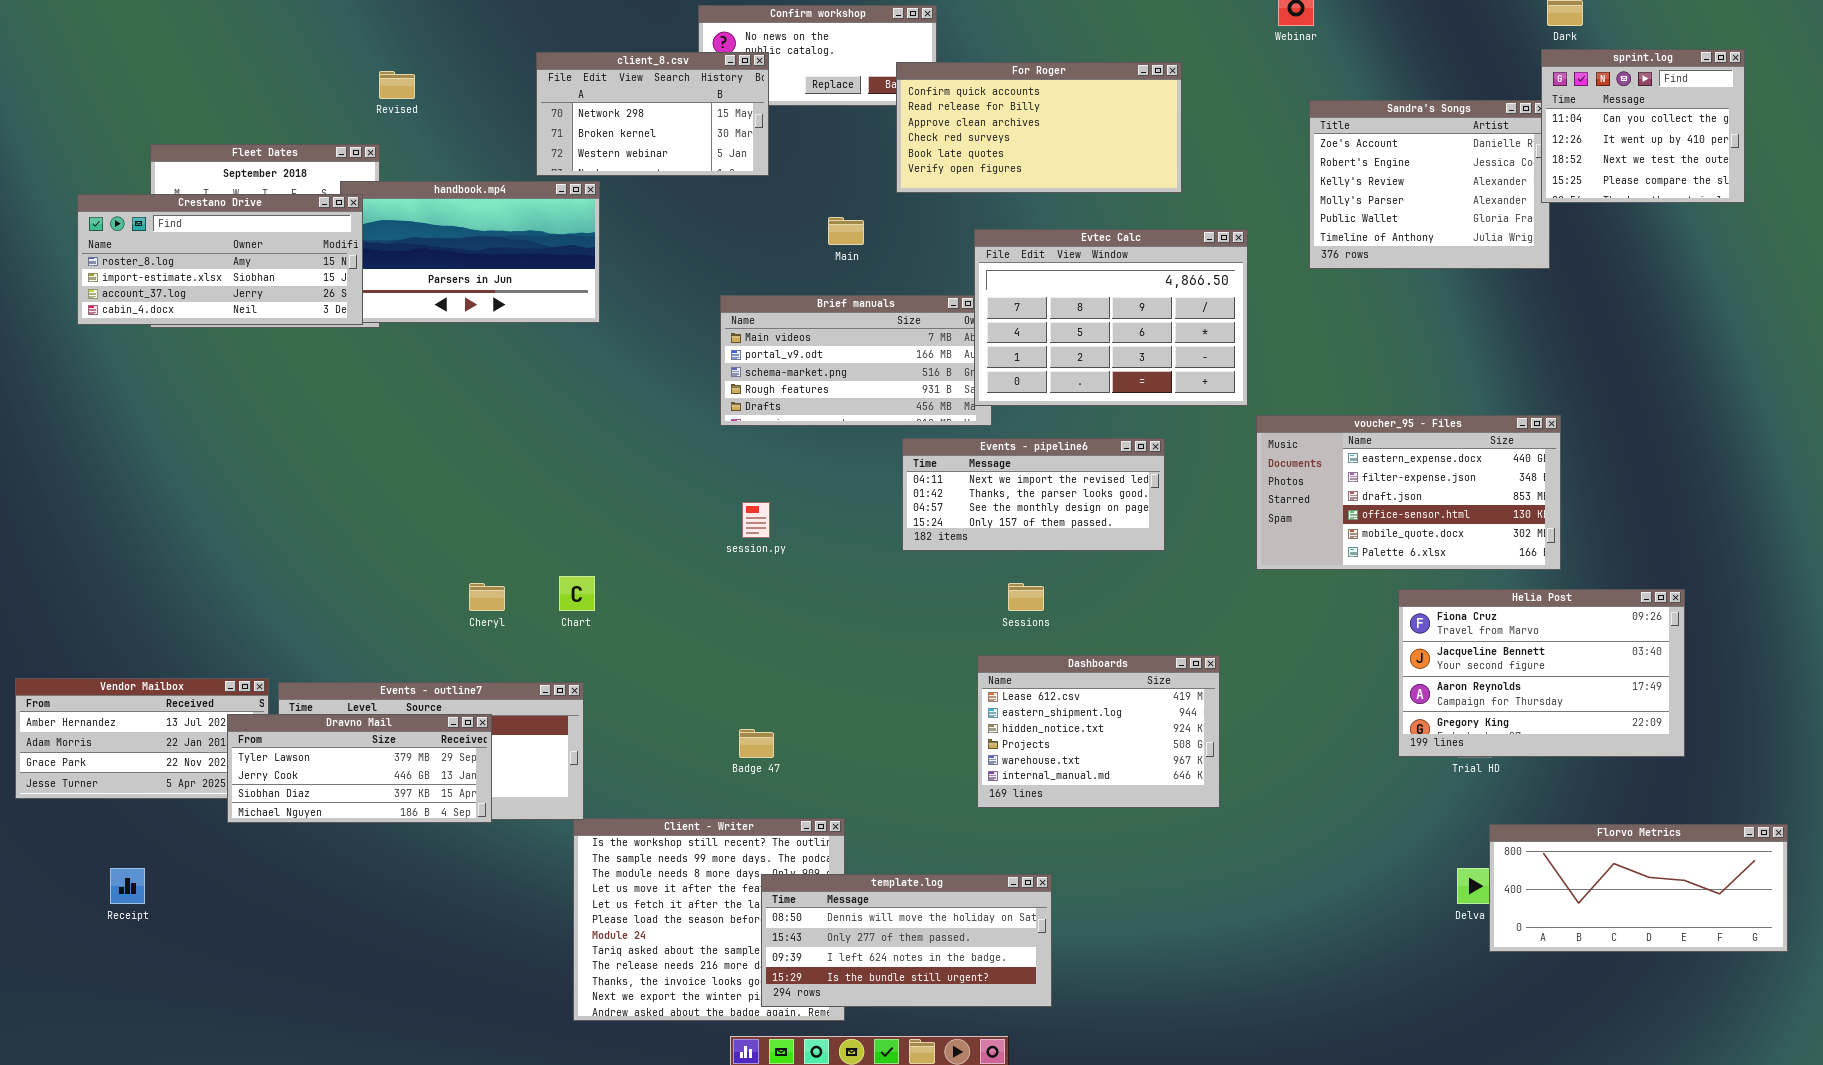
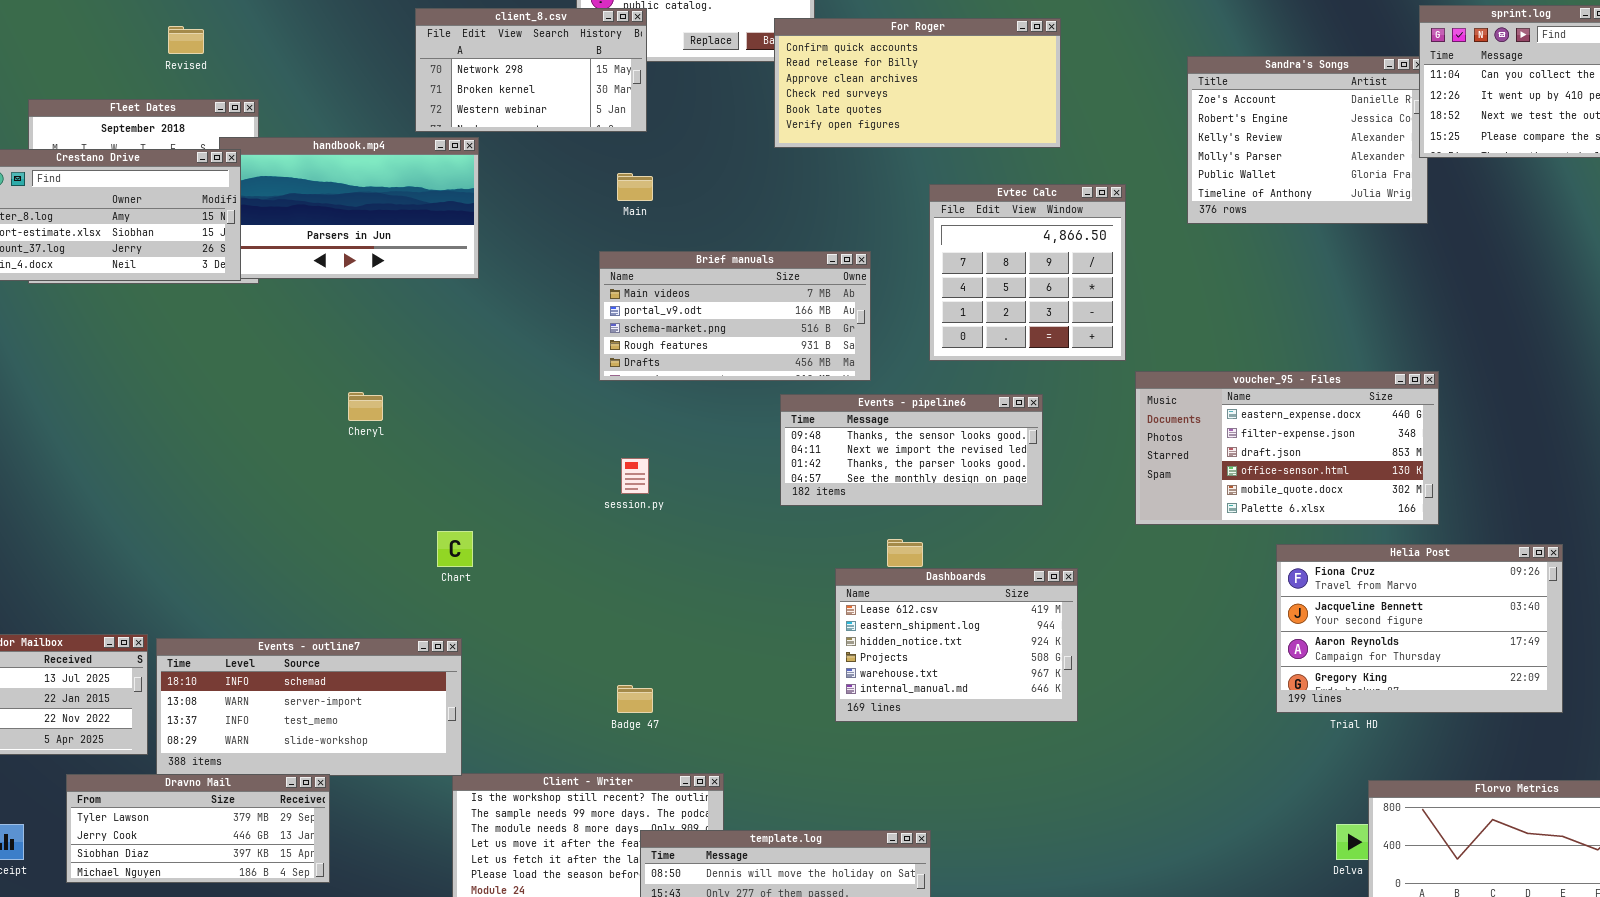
Revised: [379,71,415,99] -> [168,26,204,54], moved
Main: [828,217,864,245] -> [617,173,653,201], moved
Evtec Calc: [974,229,1248,406] -> [929,184,1126,361], resized
Events - pipeline6: [902,438,1165,551] -> [780,394,1043,506], scrolled up 1 row
Cheryl: [469,583,505,611] -> [348,392,383,421], moved
Dashboards: [977,655,1220,808] -> [835,568,1078,722], moved
Dravno Mail: [227,714,492,823] -> [66,774,330,883], moved

